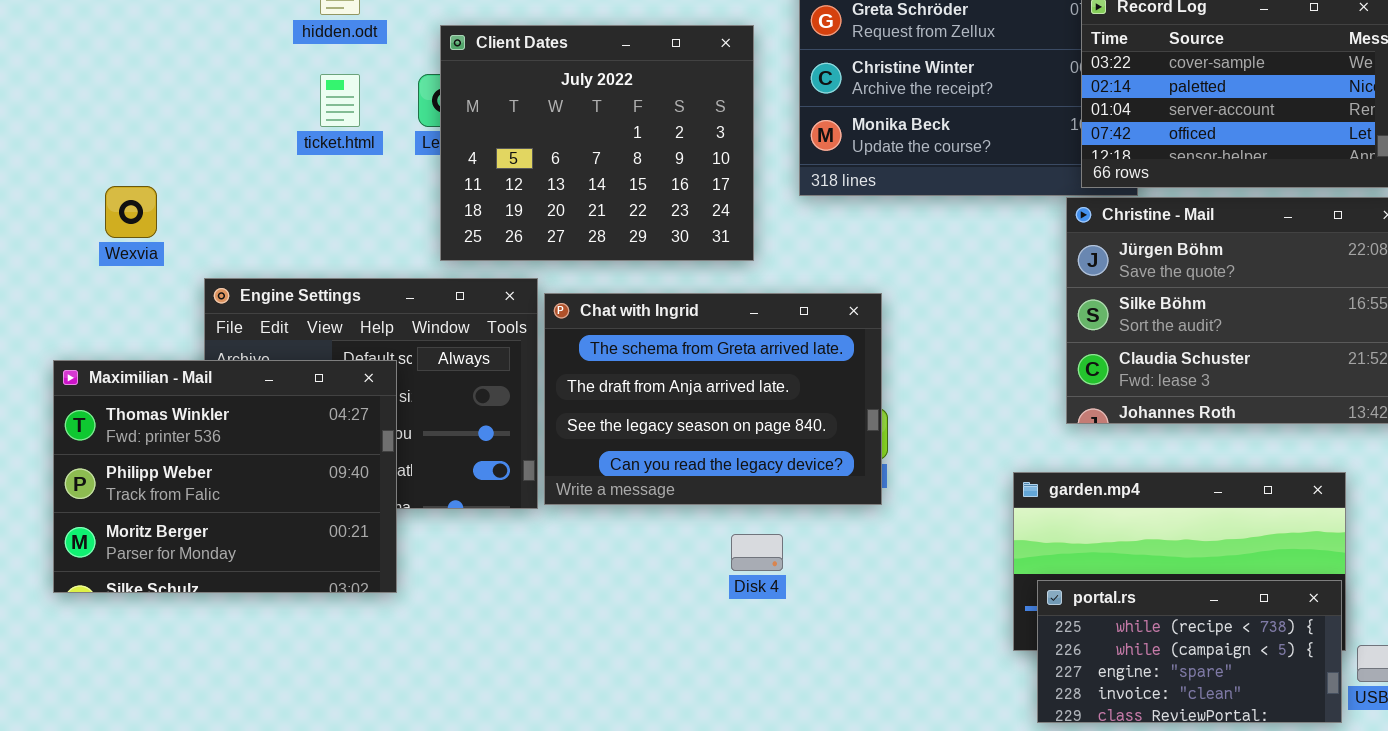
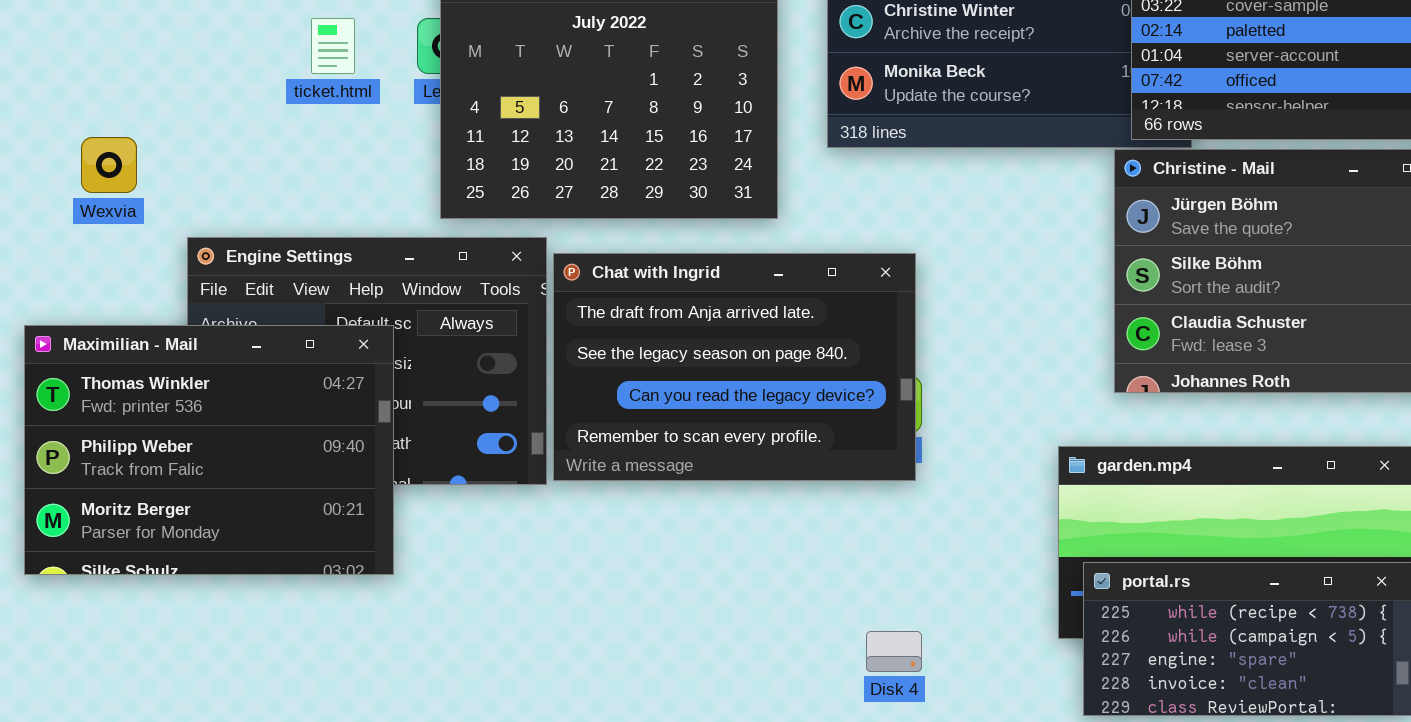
Chat with Ingrid: [544,293,882,505] -> [553,253,916,481], scrolled down 1 row
Disk 4: [731,534,783,571] -> [866,631,922,672], moved

